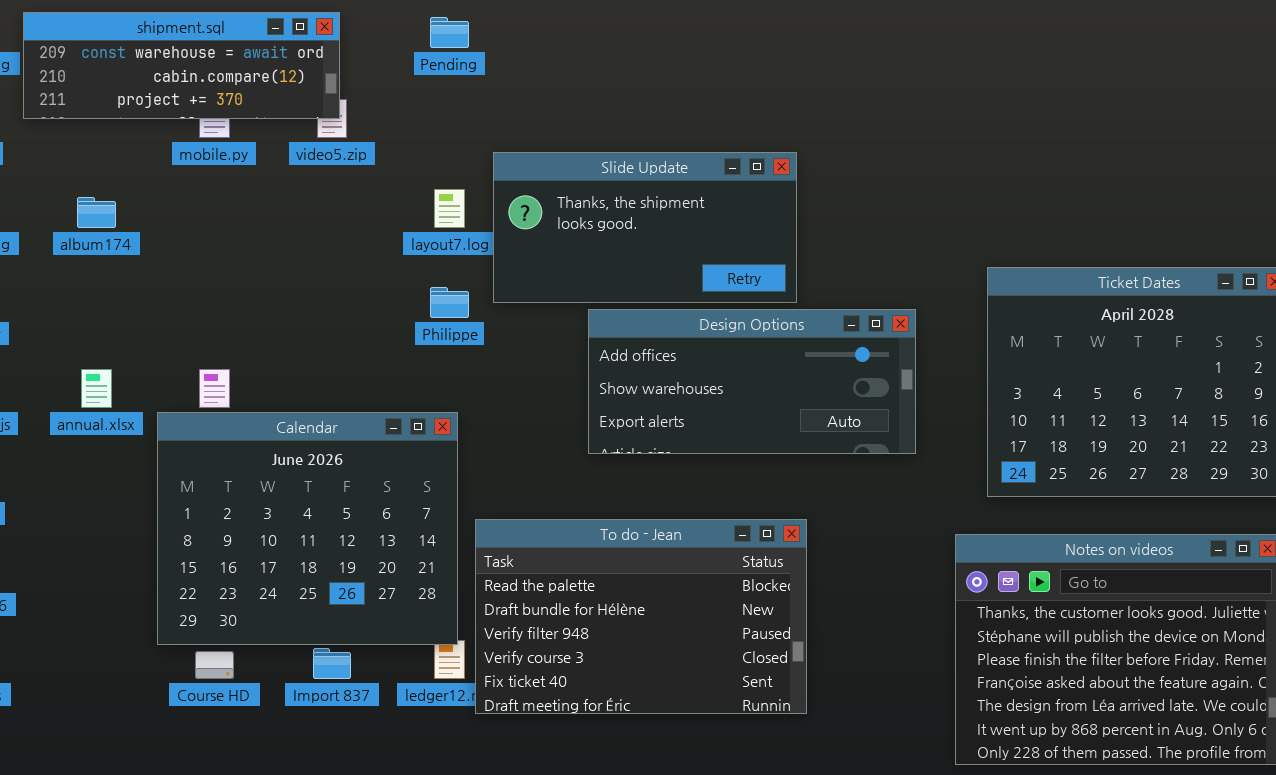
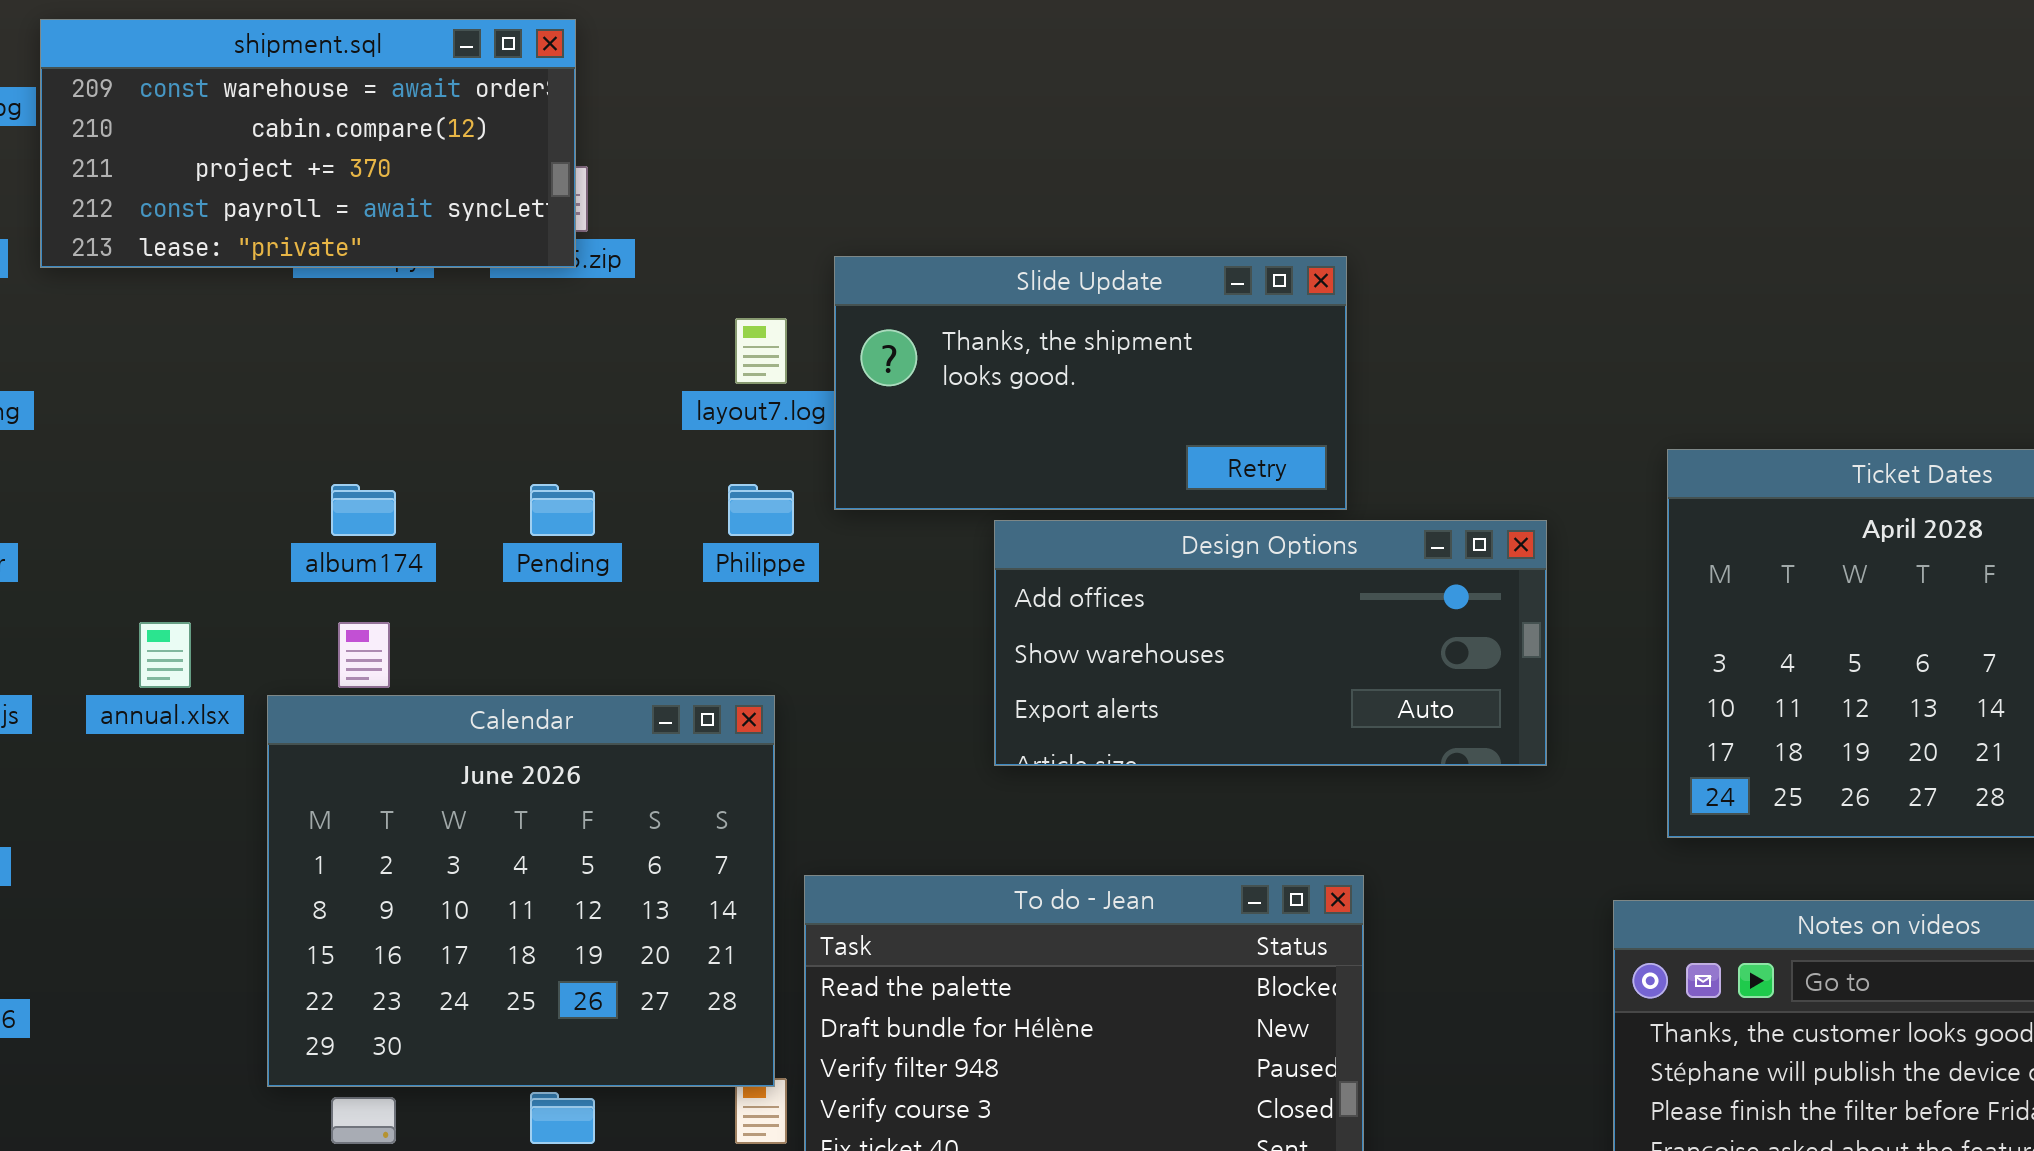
shipment.sql: [23,12,340,119] -> [40,19,576,268], resized
Pending: [430,17,469,48] -> [530,484,595,536], moved
album174: [77,197,116,228] -> [331,484,396,536], moved

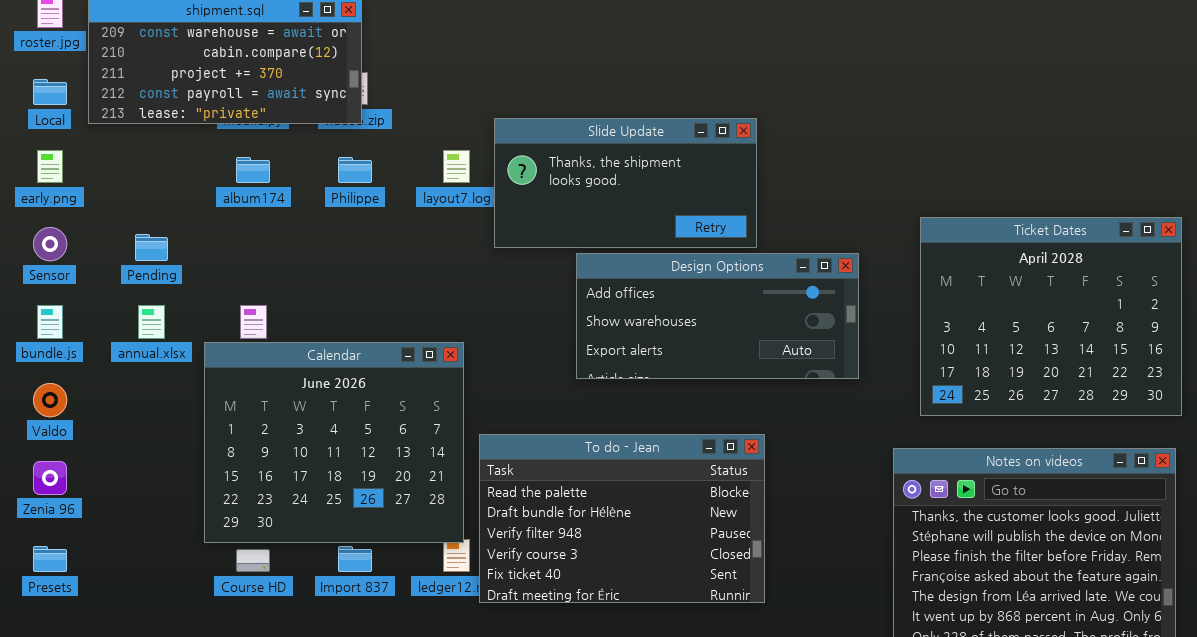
album174: [331,484,396,536] -> [236,157,270,183], moved
Pending: [530,484,595,536] -> [135,234,168,261], moved
Philippe: [728,484,794,536] -> [338,157,372,183], moved

